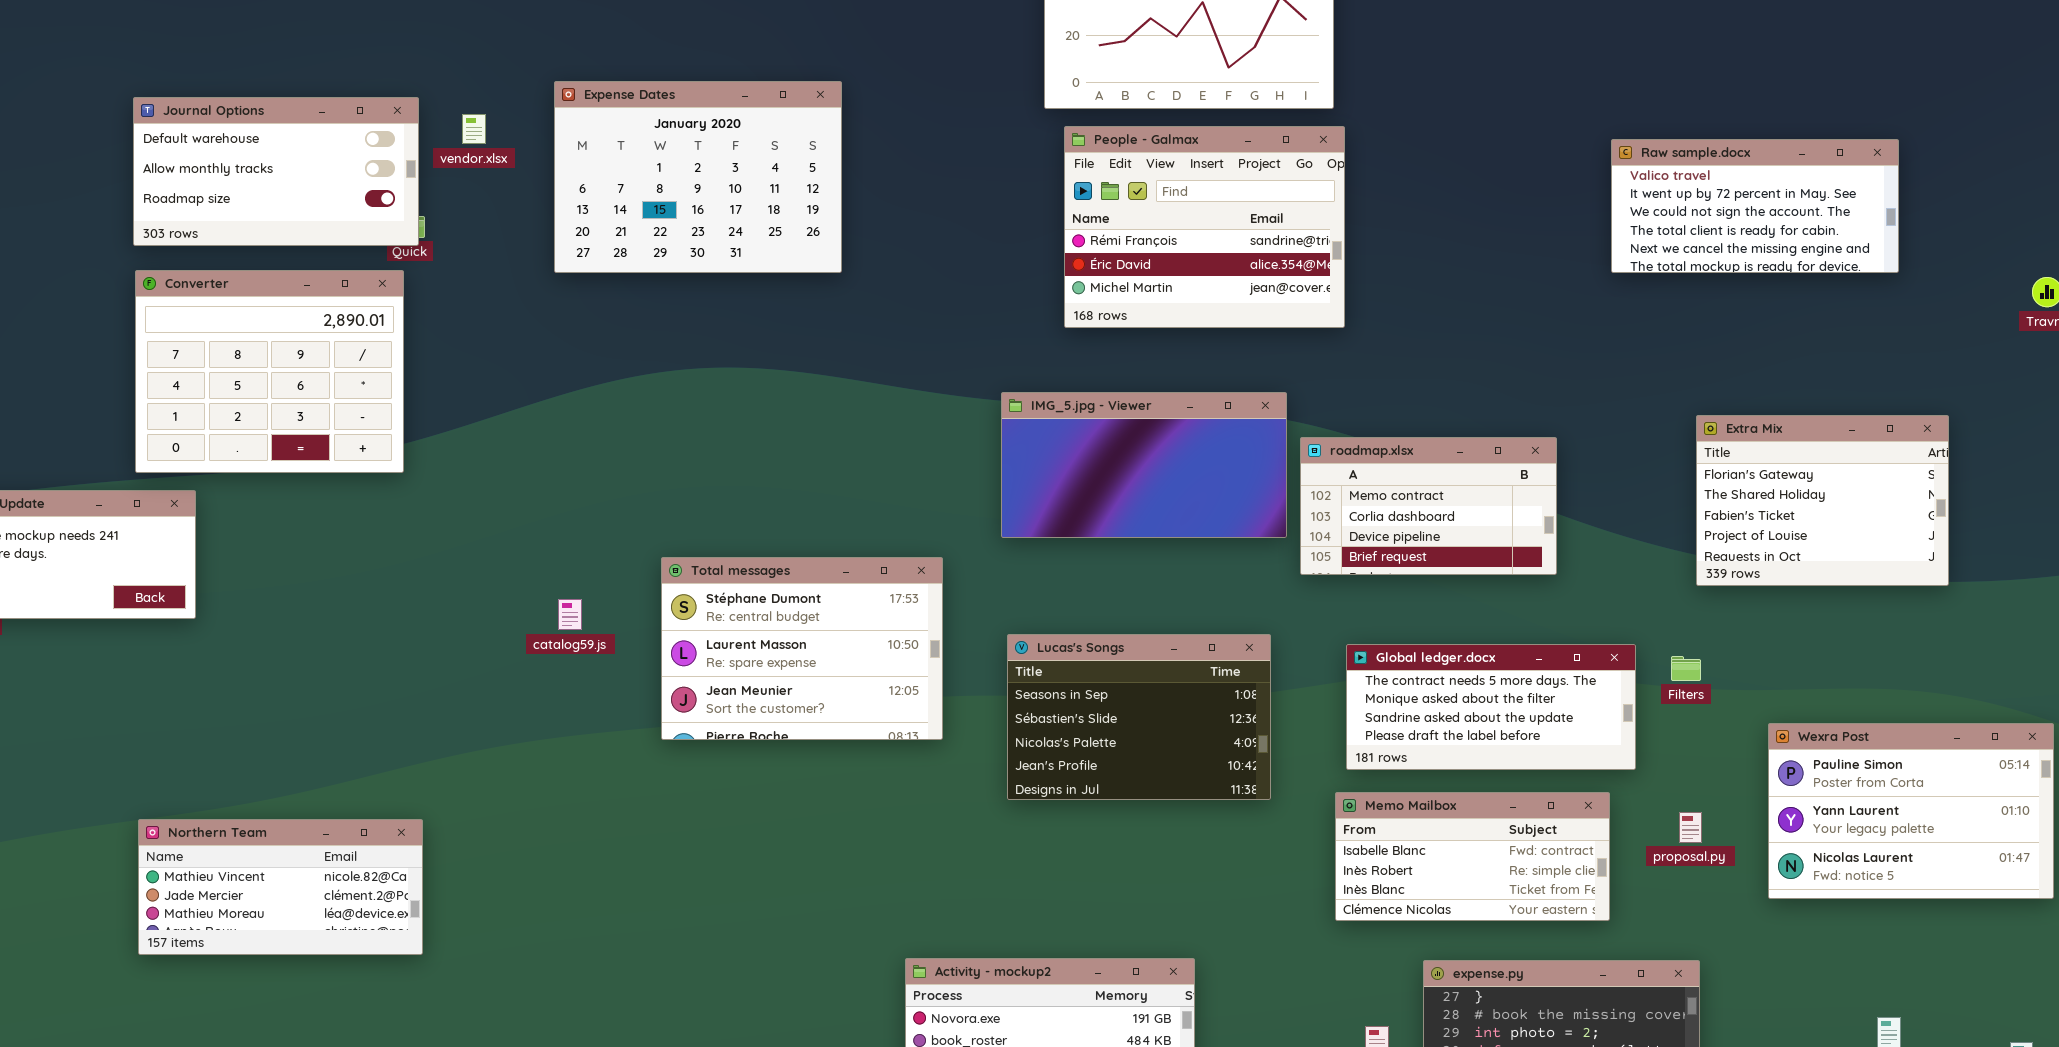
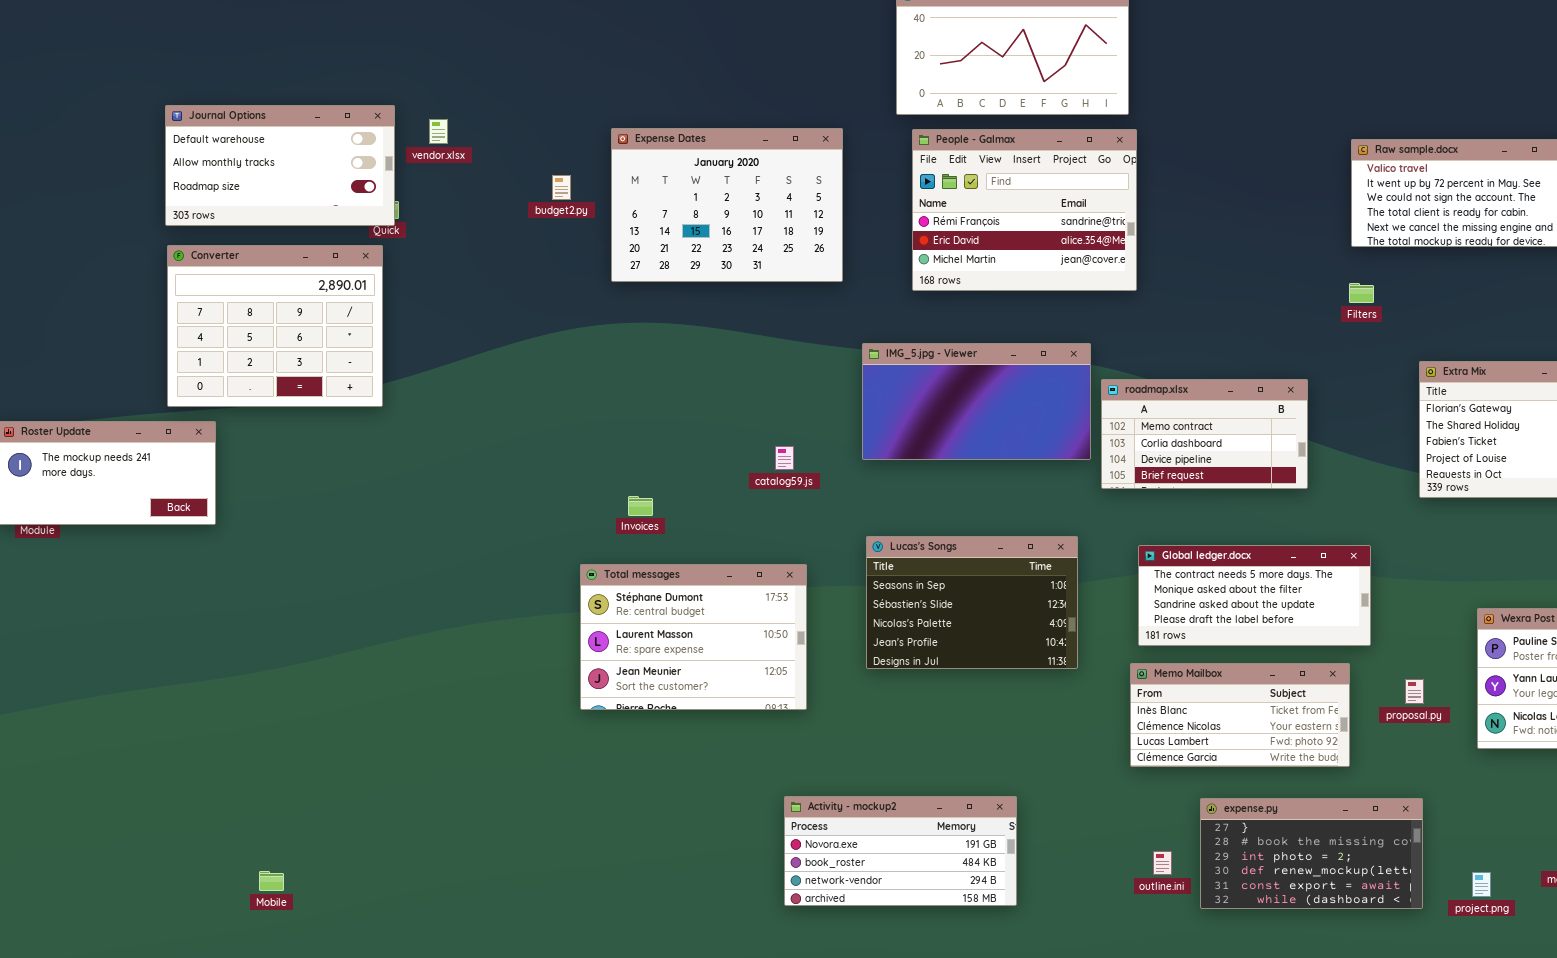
Expense Dates: [554,81,842,273] -> [611,128,843,282], moved
Total messages: [661,557,943,740] -> [580,564,807,710], moved
catalog59.js: [558,599,582,630] -> [775,446,794,470], moved
Filters: [1671,656,1701,681] -> [1349,283,1374,303], moved
Memo Mailbox: [1335,792,1610,921] -> [1130,663,1350,767], scrolled down 2 rows
Northern Team: [138,819,423,955] -> none, closed

